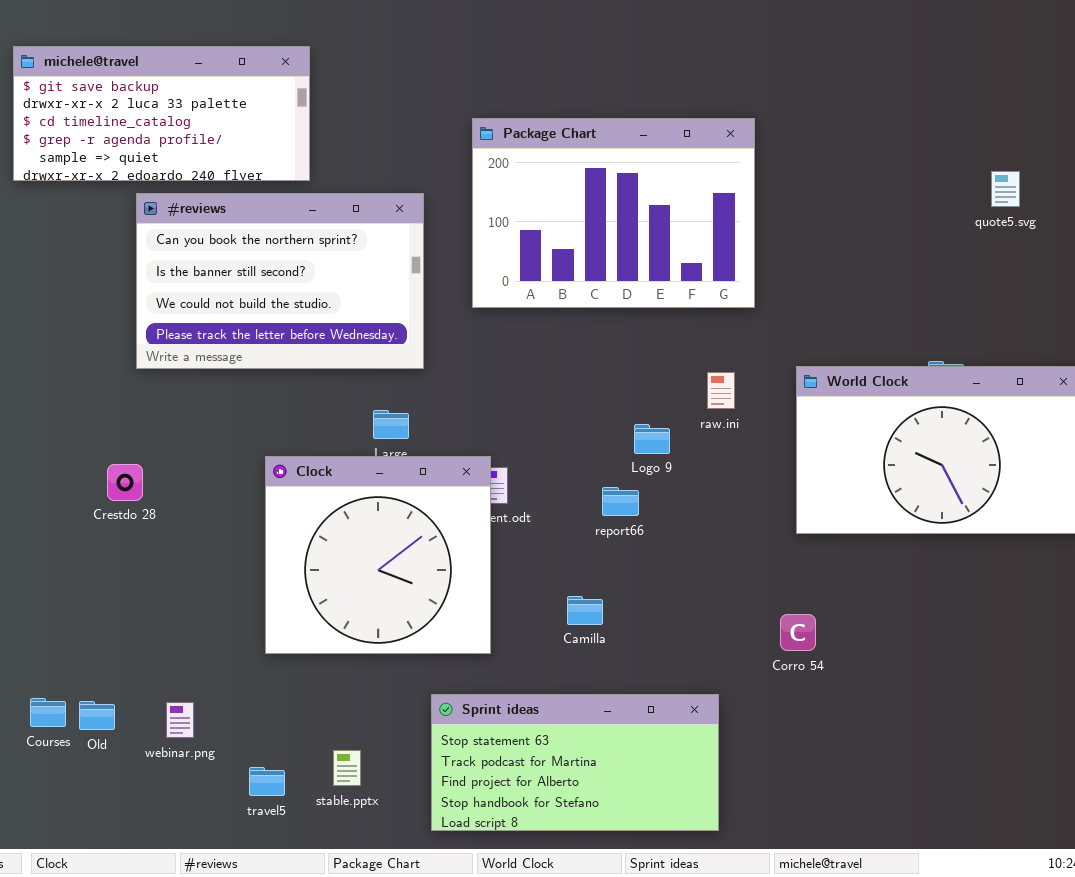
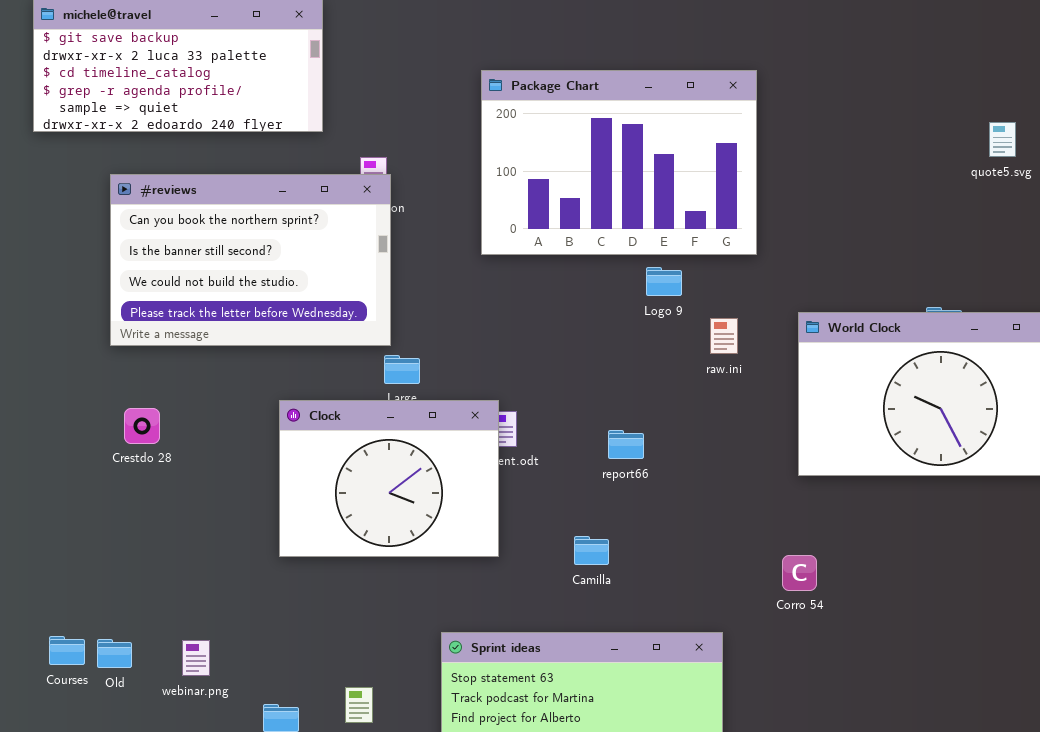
#reviews: [136,193,424,369] -> [110,174,391,346], moved
Logo 9: [634,424,670,454] -> [646,267,682,296], moved
Clock: [265,456,491,654] -> [279,400,499,557], resized

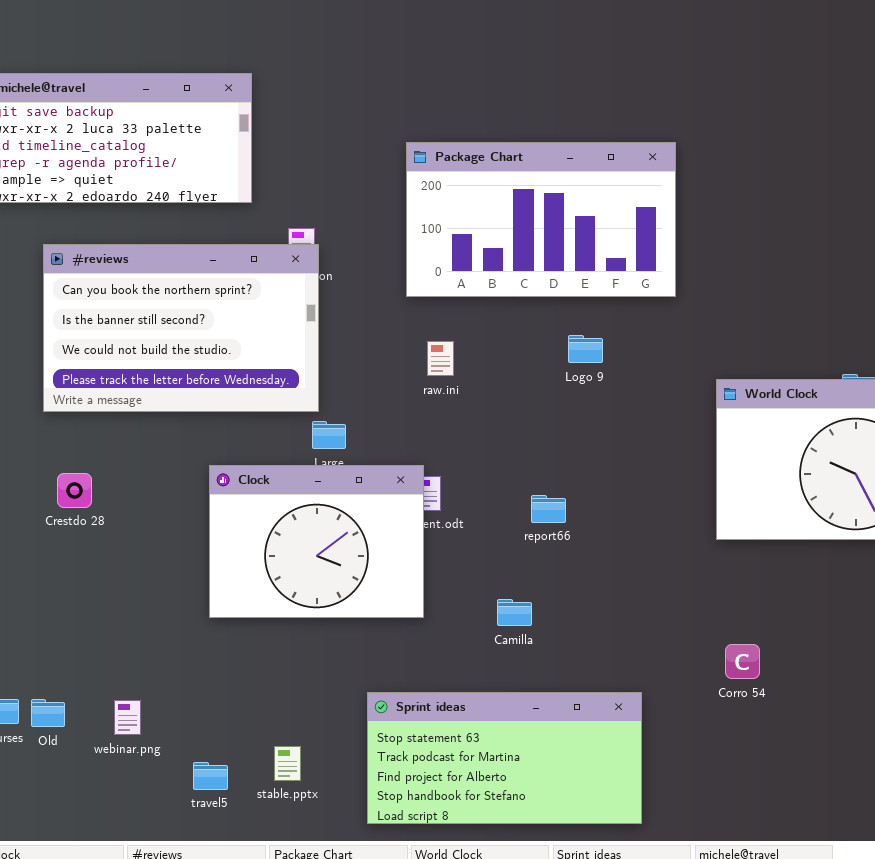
Package Chart: [481,70,757,255] -> [406,142,676,297], resized
raw.ini: [710,318,738,354] -> [427,341,454,376], moved
Corro 54: [782,555,817,591] -> [725,644,760,679], moved

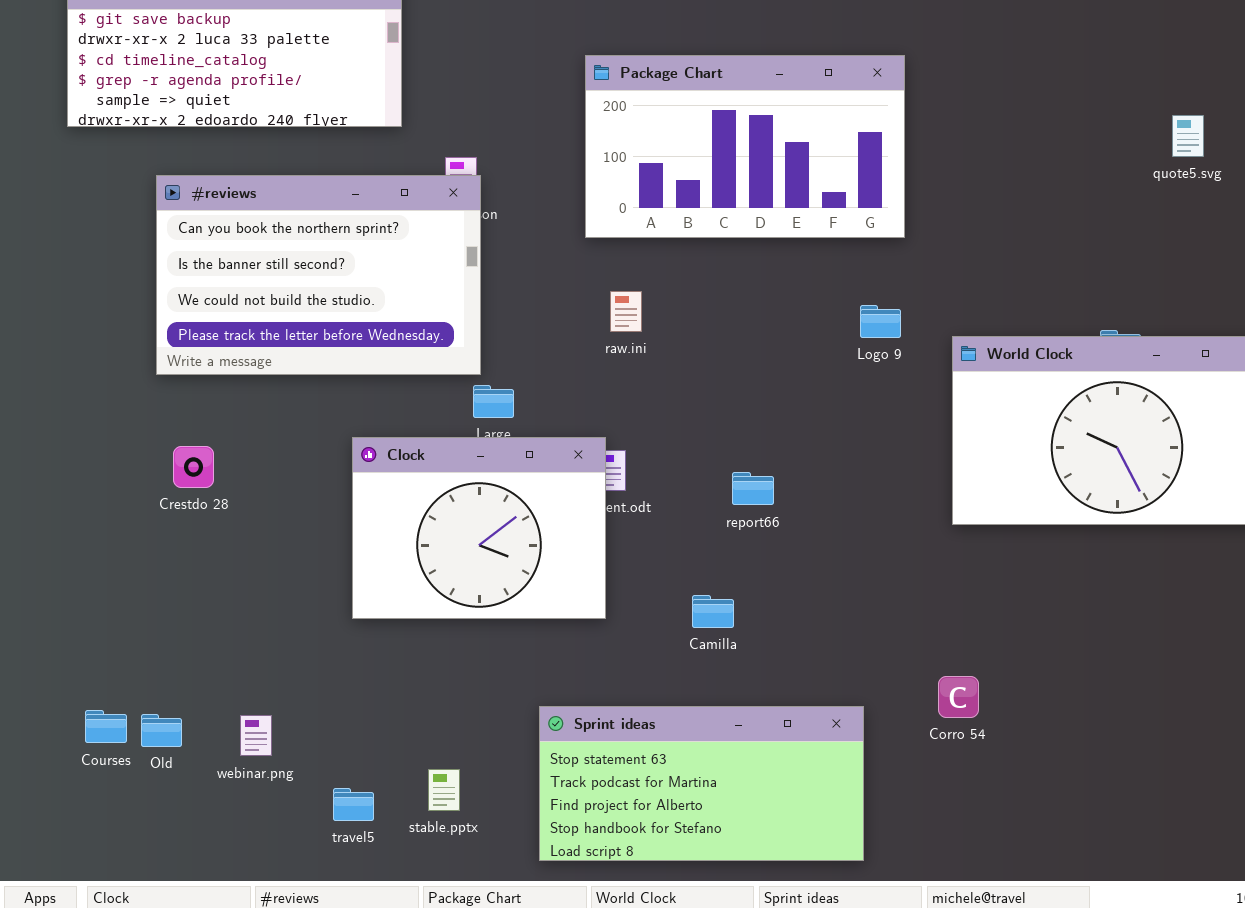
Logo 9: [568,335,603,363] -> [860,305,901,338], moved
Corro 54: [725,644,760,679] -> [938,676,979,718], moved

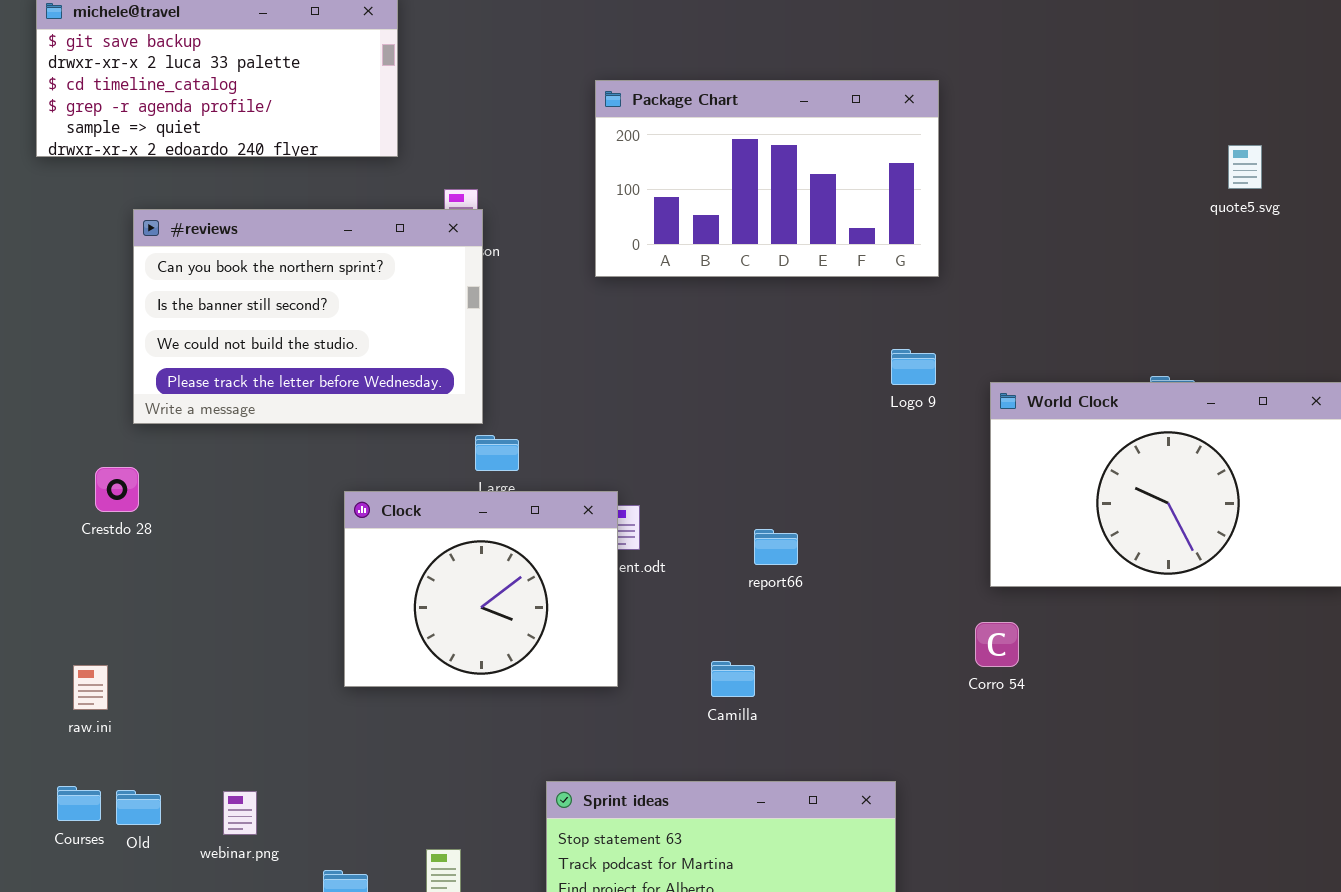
raw.ini: [610,291,642,332] -> [73,665,108,710], moved
Crestdo 28: [173,446,214,488] -> [95,467,139,512], moved
Corro 54: [938,676,979,718] -> [975,622,1019,667], moved

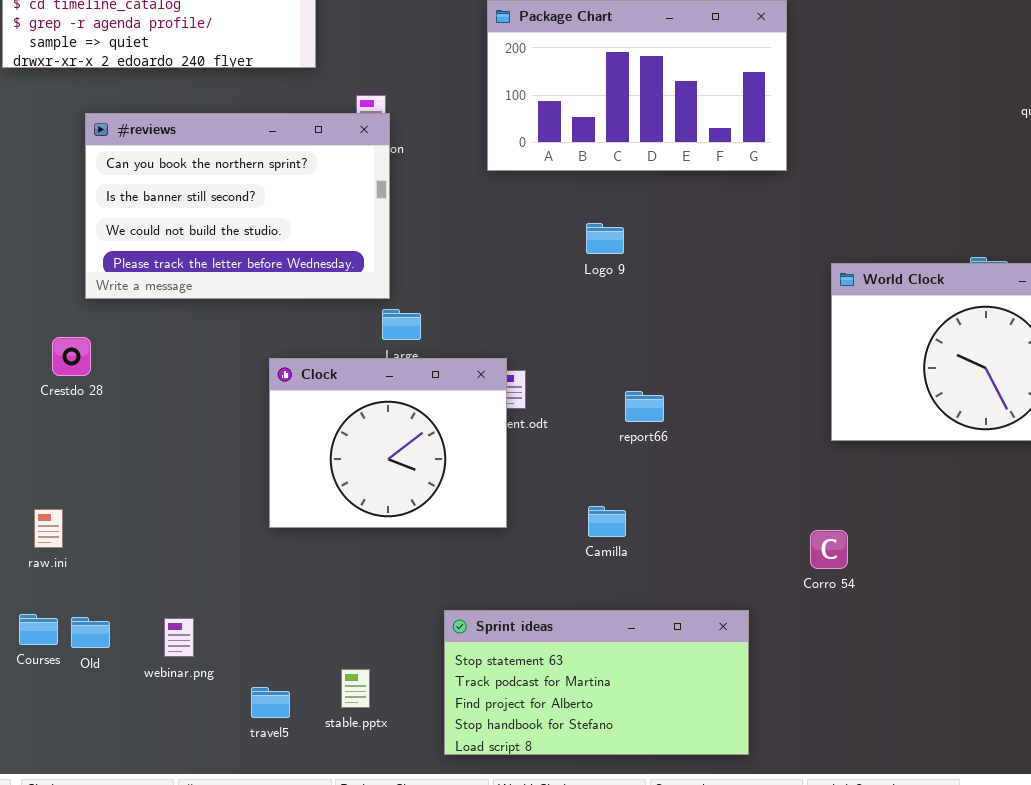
Logo 9: [891,349,936,385] -> [586,223,624,254], moved
Corro 54: [975,622,1019,667] -> [810,530,848,569], moved

